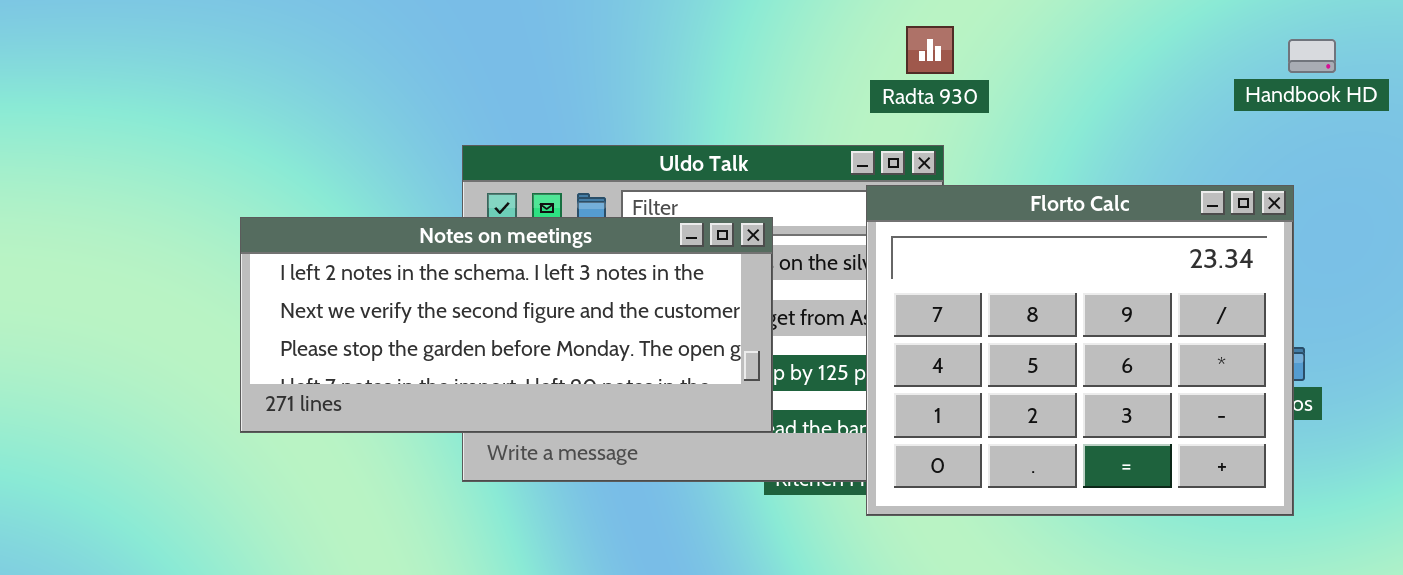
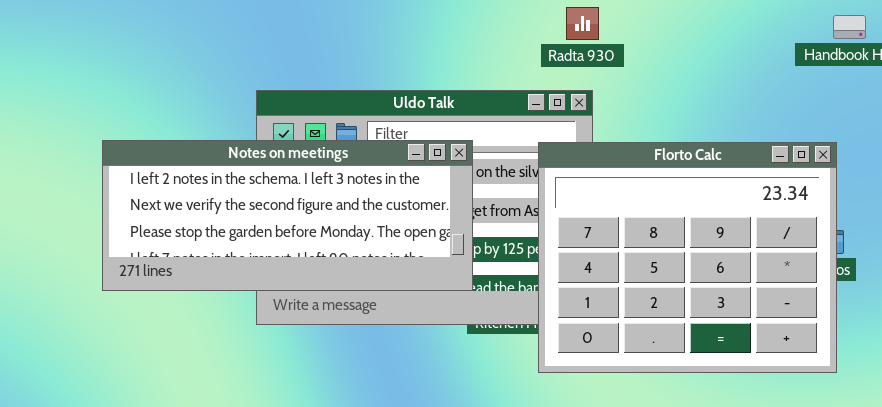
Florto Calc: [866,185,1294,516] -> [538,142,837,373], moved

